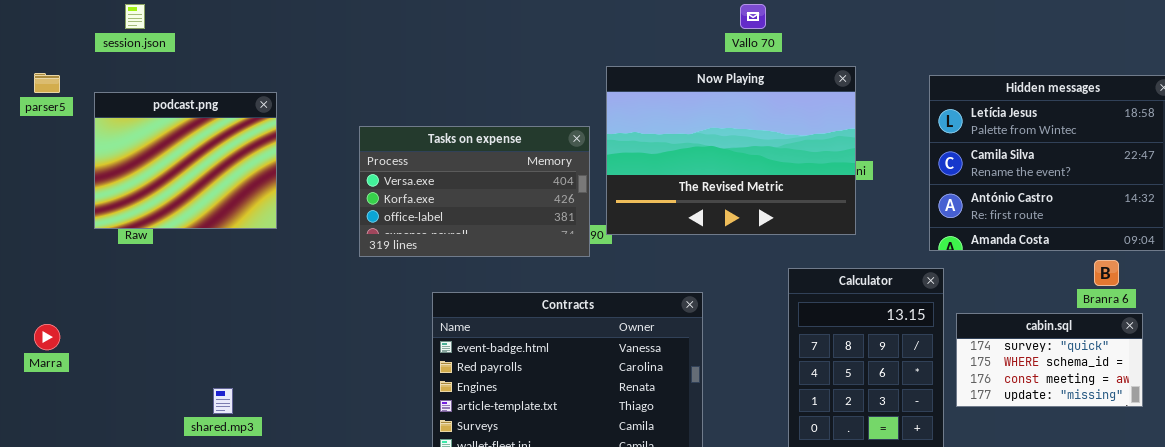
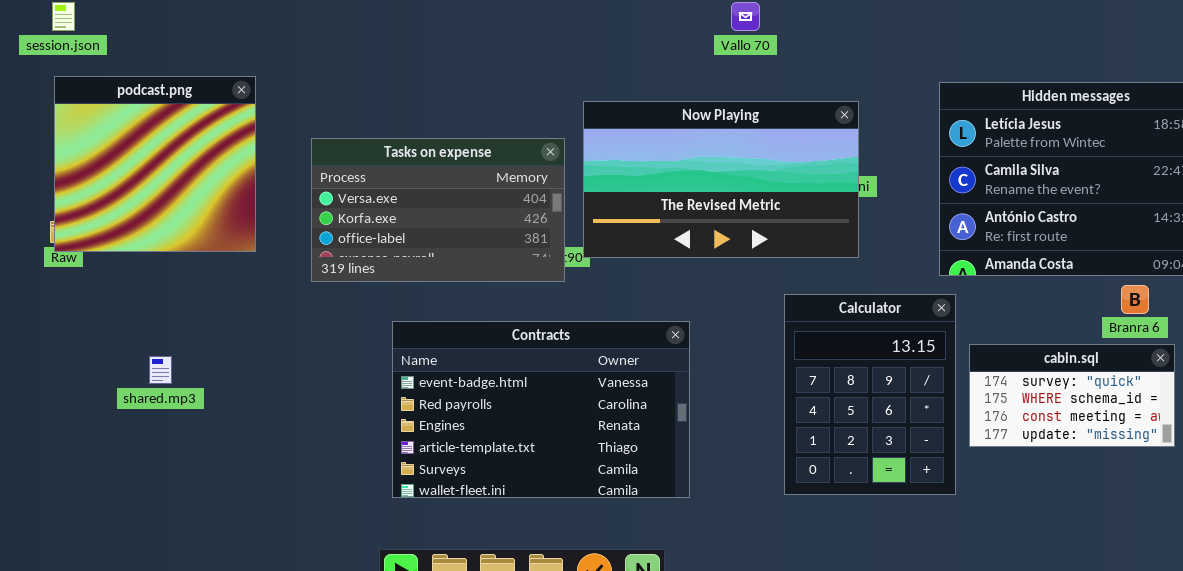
Now Playing: [606,66,856,235] -> [583,101,859,258], resized
podcast.png: [94,92,277,229] -> [54,76,256,252], moved, resized
shared.mp3: [213,388,233,414] -> [149,356,172,384], moved

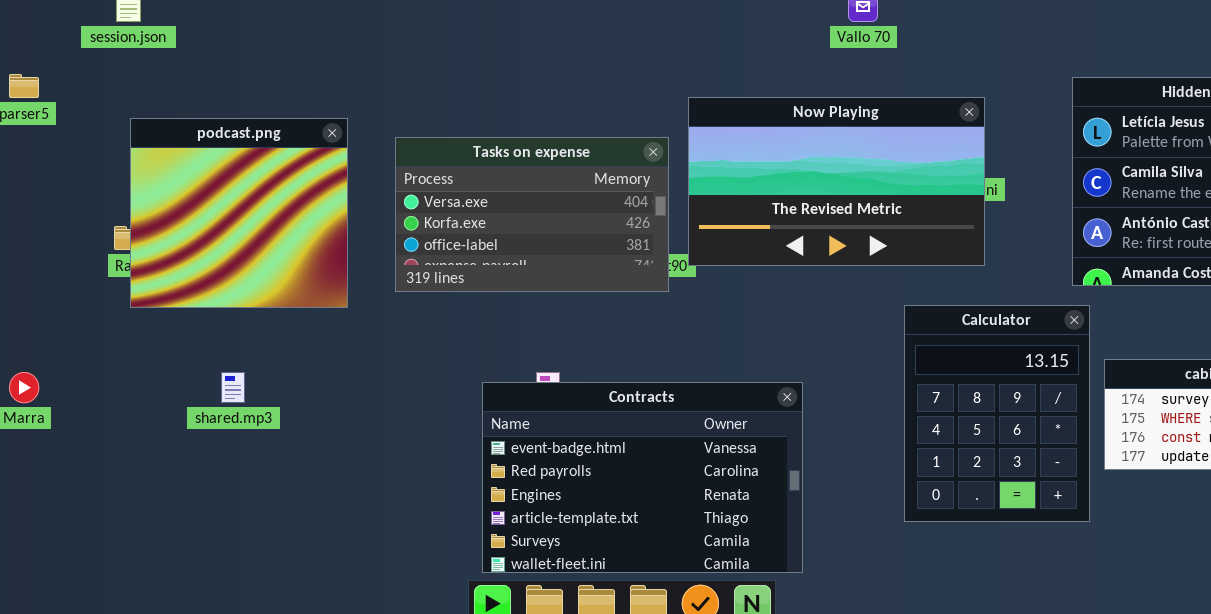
podcast.png: [54,76,256,252] -> [130,118,348,308], moved
Contracts: [392,321,690,498] -> [482,382,803,573], moved

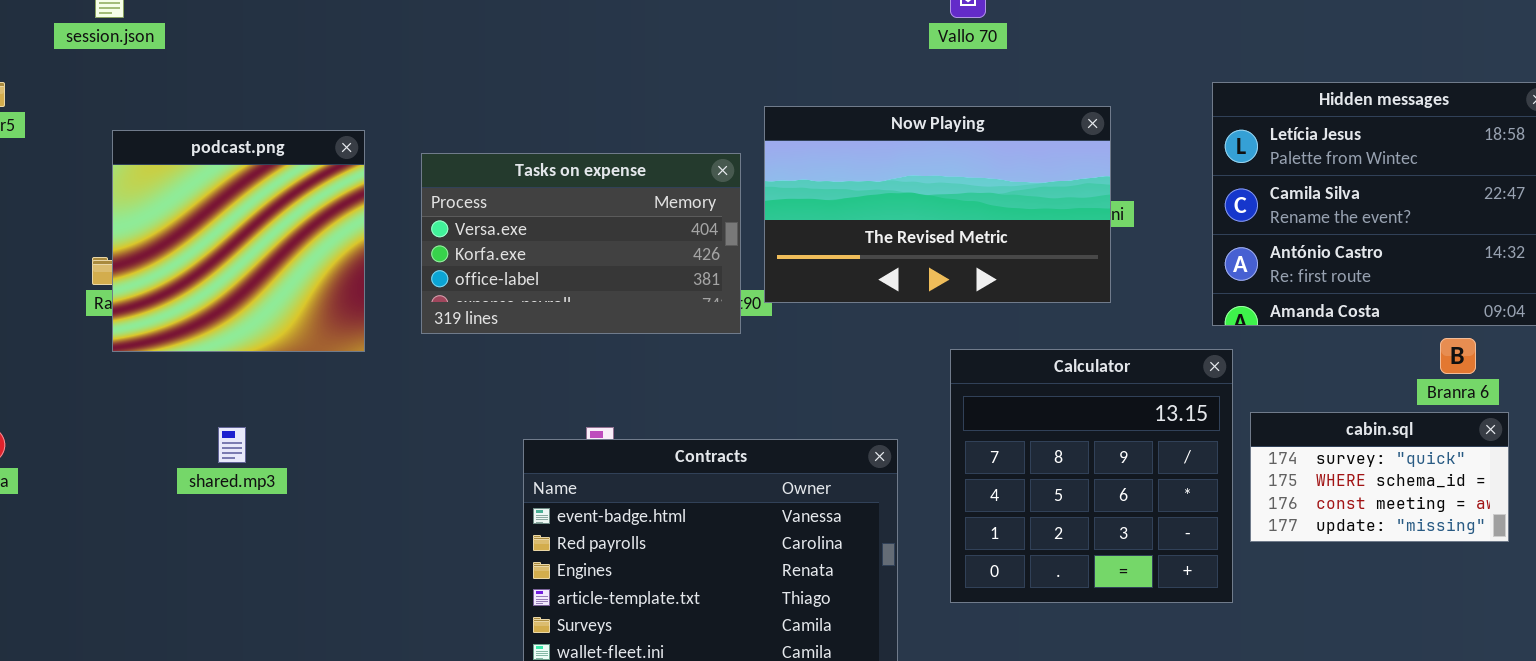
Calculator: [904,305,1090,522] -> [950,349,1233,603], resized

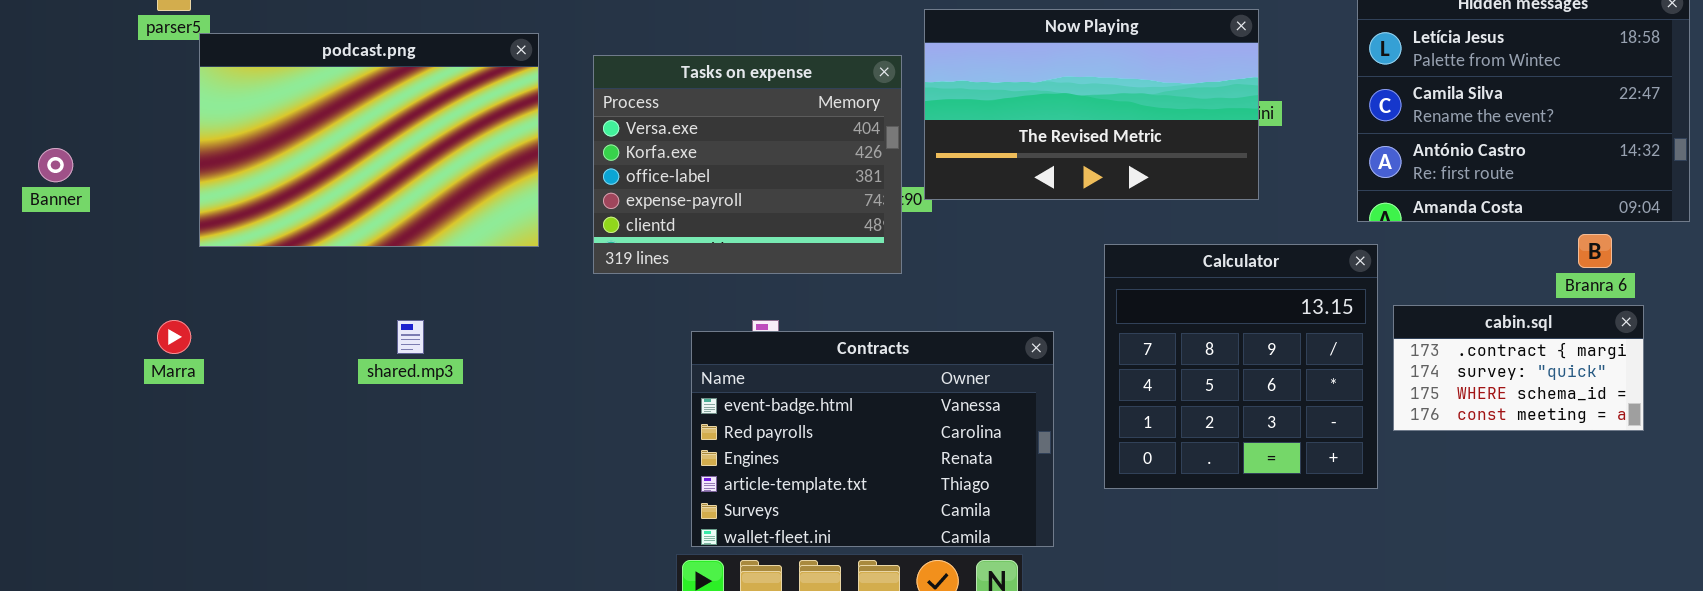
podcast.png: [112,130,365,352] -> [199,33,539,247], resized
Tasks on expense: [421,153,741,334] -> [593,55,902,274], resized
cabin.sql: [1250,412,1509,542] -> [1393,305,1644,431], scrolled up 1 row

